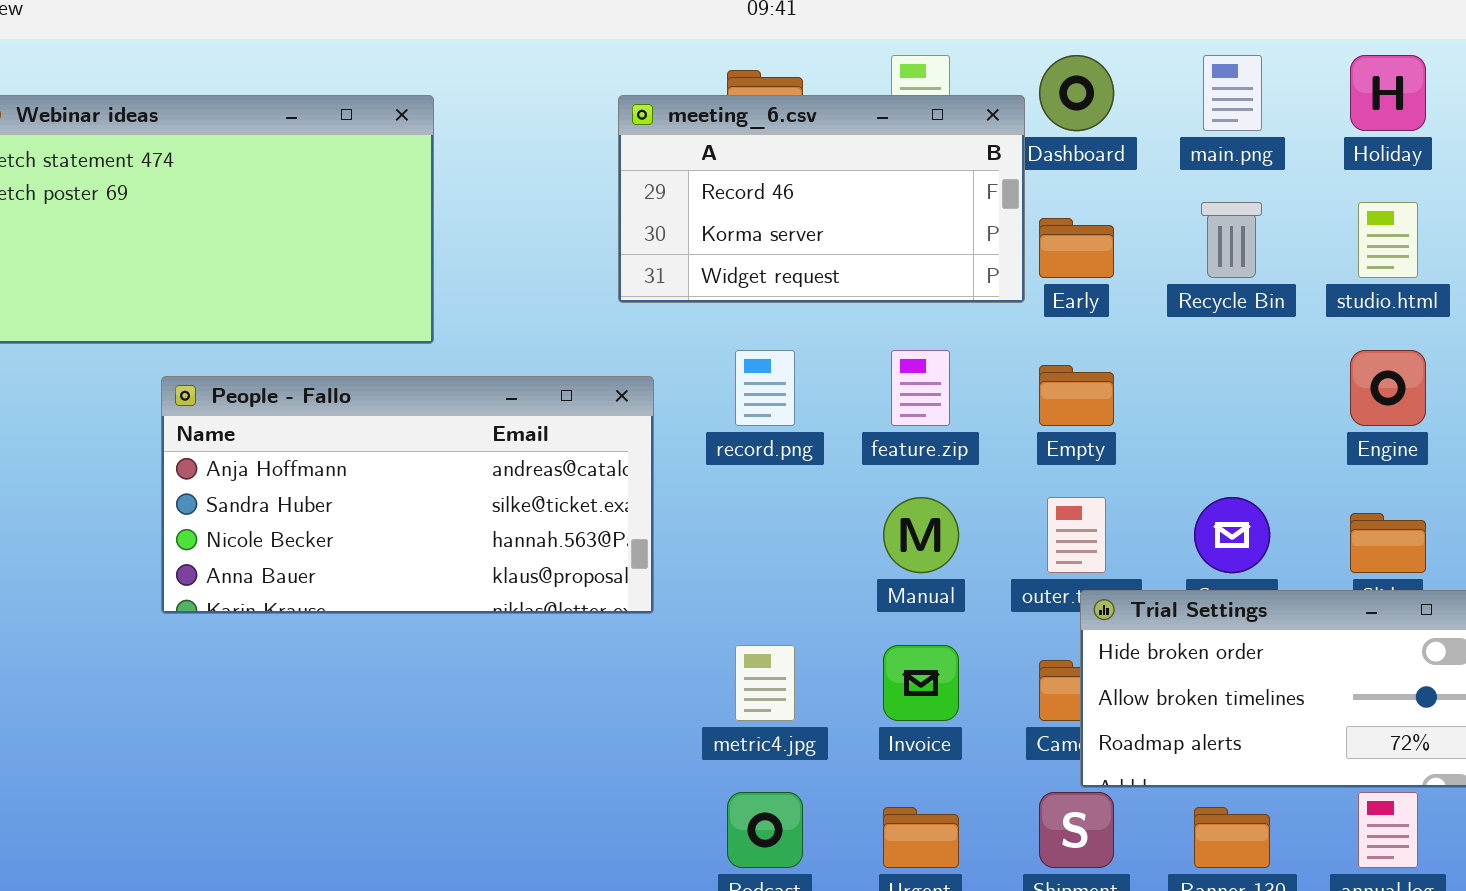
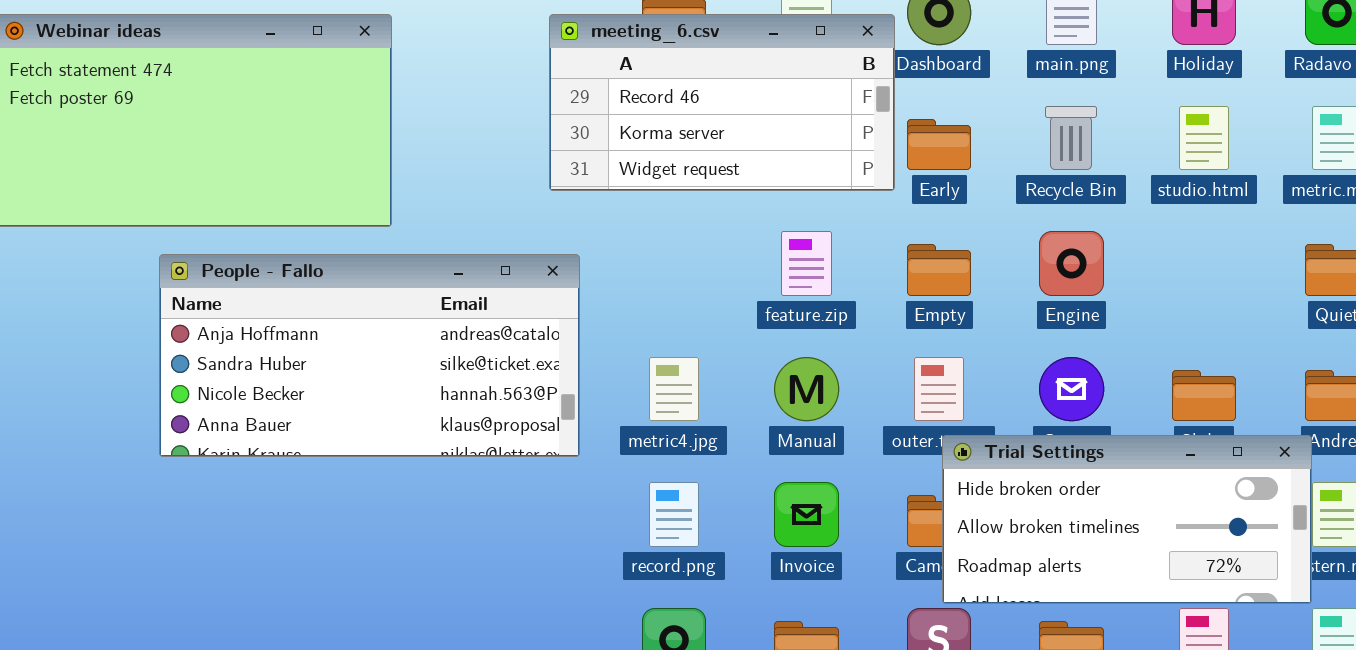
record.png: [735,350,795,426] -> [649,482,699,547], moved
Engine: [1350,350,1426,426] -> [1039,231,1104,296], moved
metric4.jpg: [735,645,795,721] -> [649,357,699,421], moved

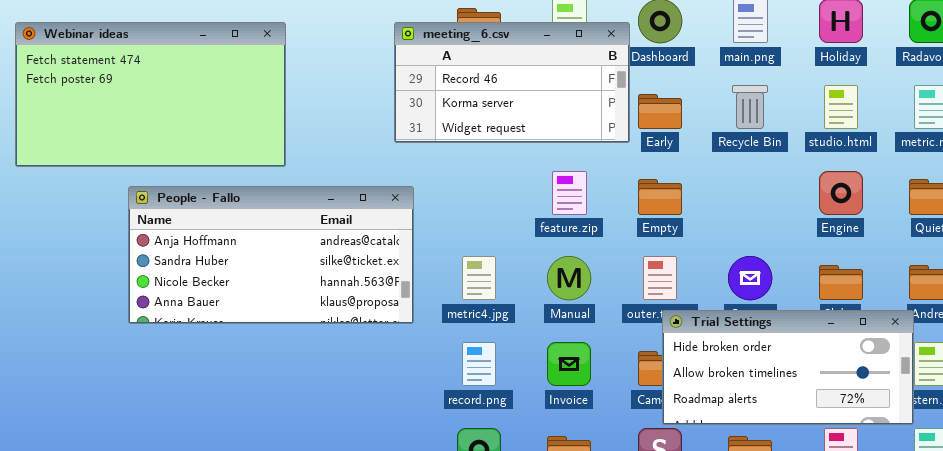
Engine: [1039,231,1104,296] -> [819,171,863,215], moved

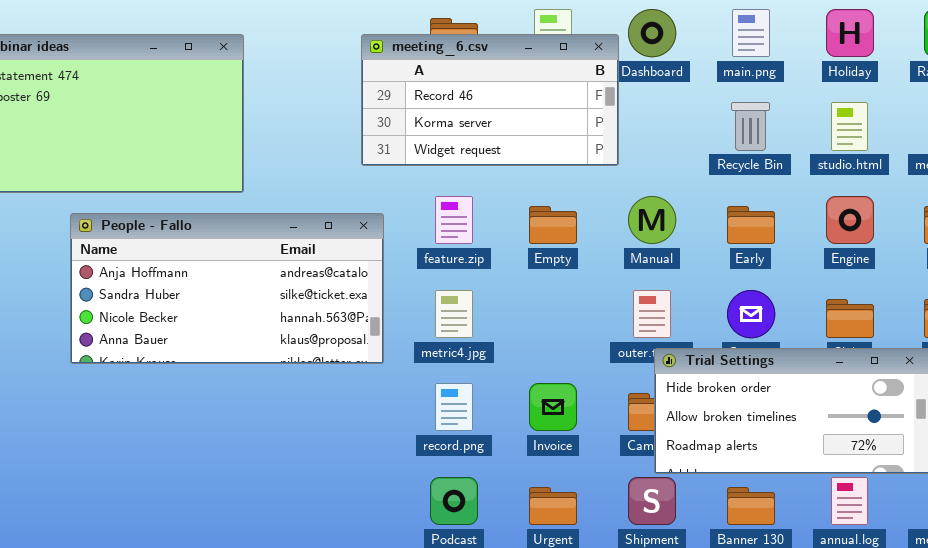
Early: [638,94,682,129] -> [727,206,775,244], moved
feature.zip: [552,171,587,215] -> [435,196,473,244], moved
Empty: [638,179,682,215] -> [529,206,577,244], moved
Manual: [547,256,591,300] -> [628,196,676,244], moved

